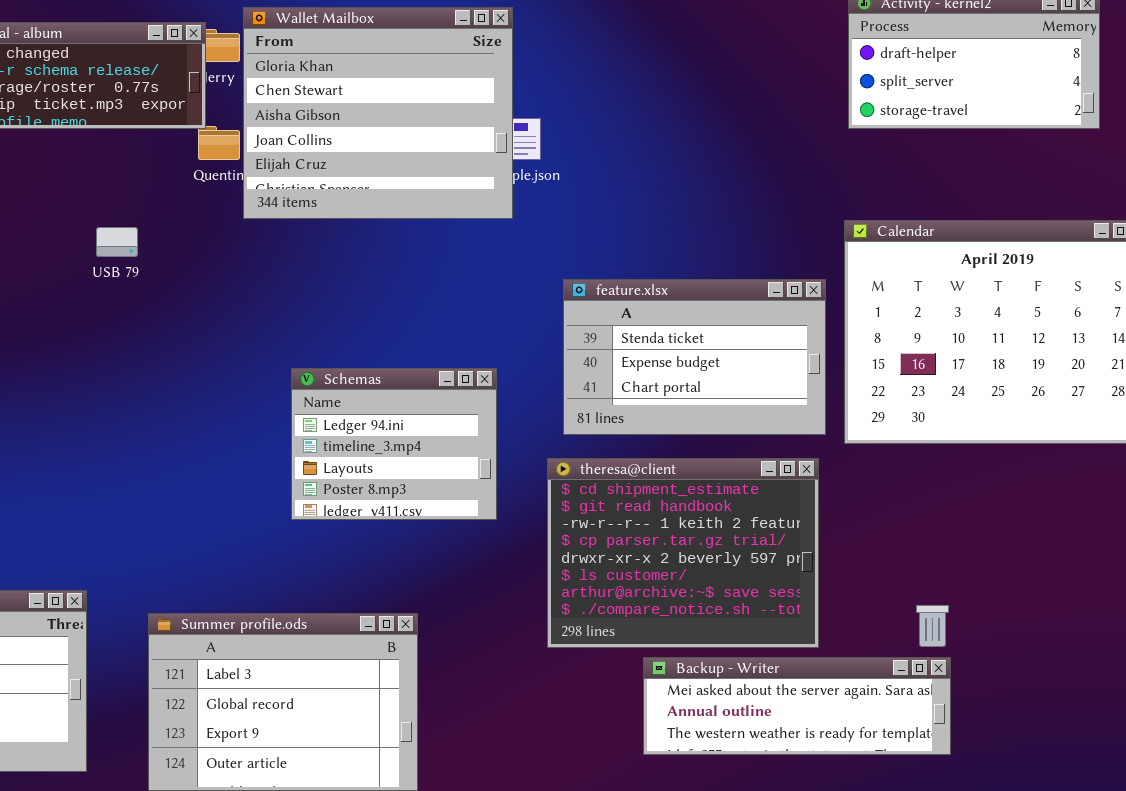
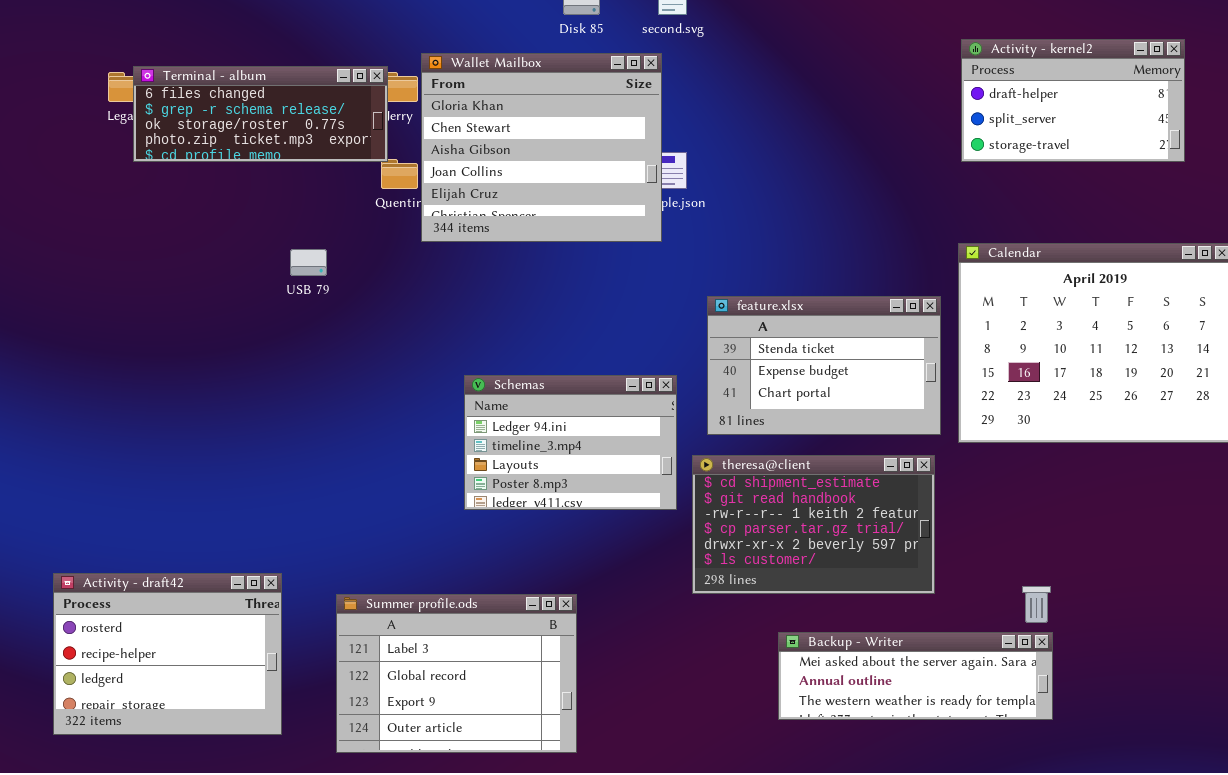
Schemas: [291,368,497,520] -> [464,375,677,510], resized
theresa@client: [547,458,819,648] -> [692,455,935,594], resized

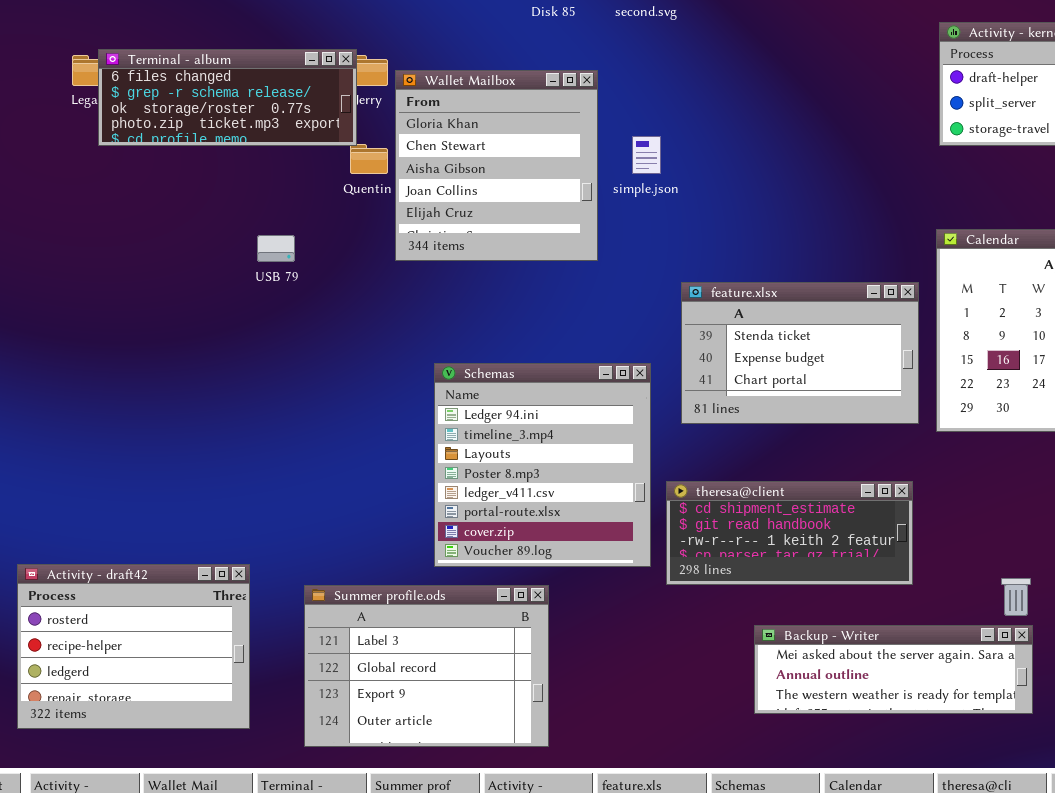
Wallet Mailbox: [421,53,662,242] -> [395,70,598,261], moved, resized
Schemas: [464,375,677,510] -> [434,363,651,567], resized
theresa@client: [692,455,935,594] -> [666,481,913,585], resized

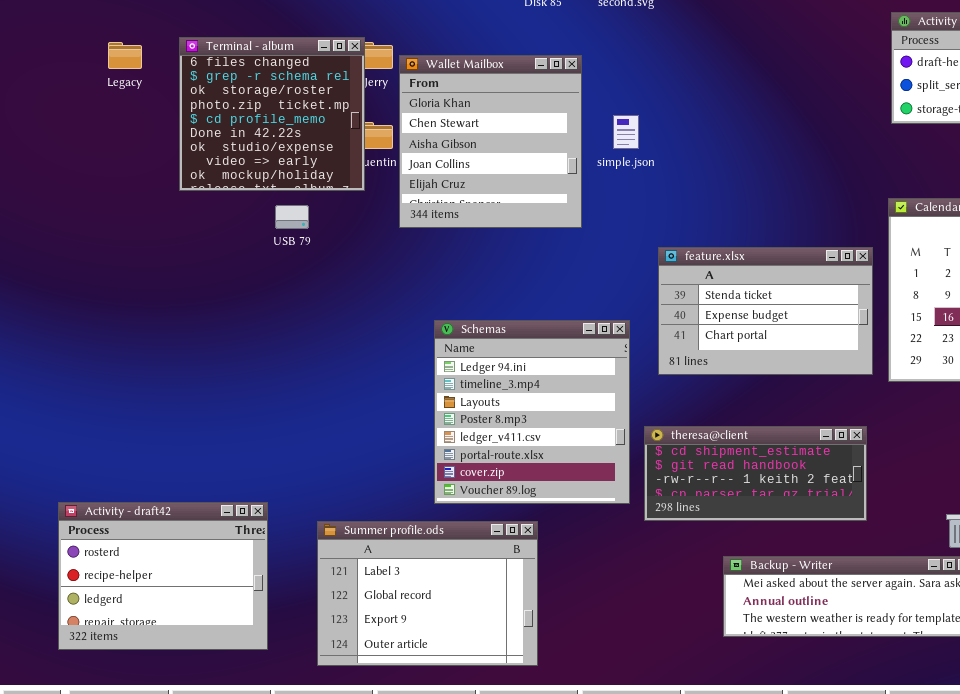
Terminal - album: [98,49,357,146] -> [179,37,365,191], resized

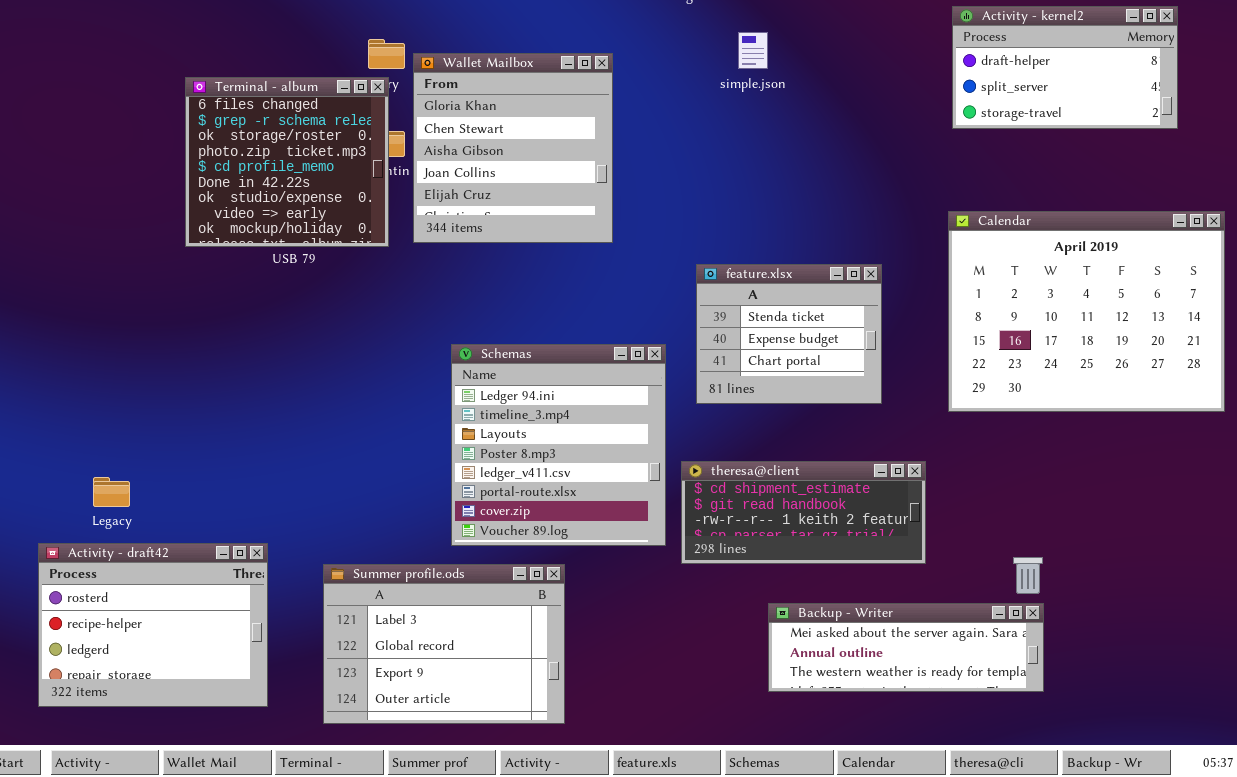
Terminal - album: [179,37,365,191] -> [185,77,389,247], moved
Legacy: [108,42,142,69] -> [93,477,130,507], moved
simple.json: [613,115,639,149] -> [738,32,768,69], moved
feature.xlsx: [658,247,873,375] -> [696,264,882,404], resized

